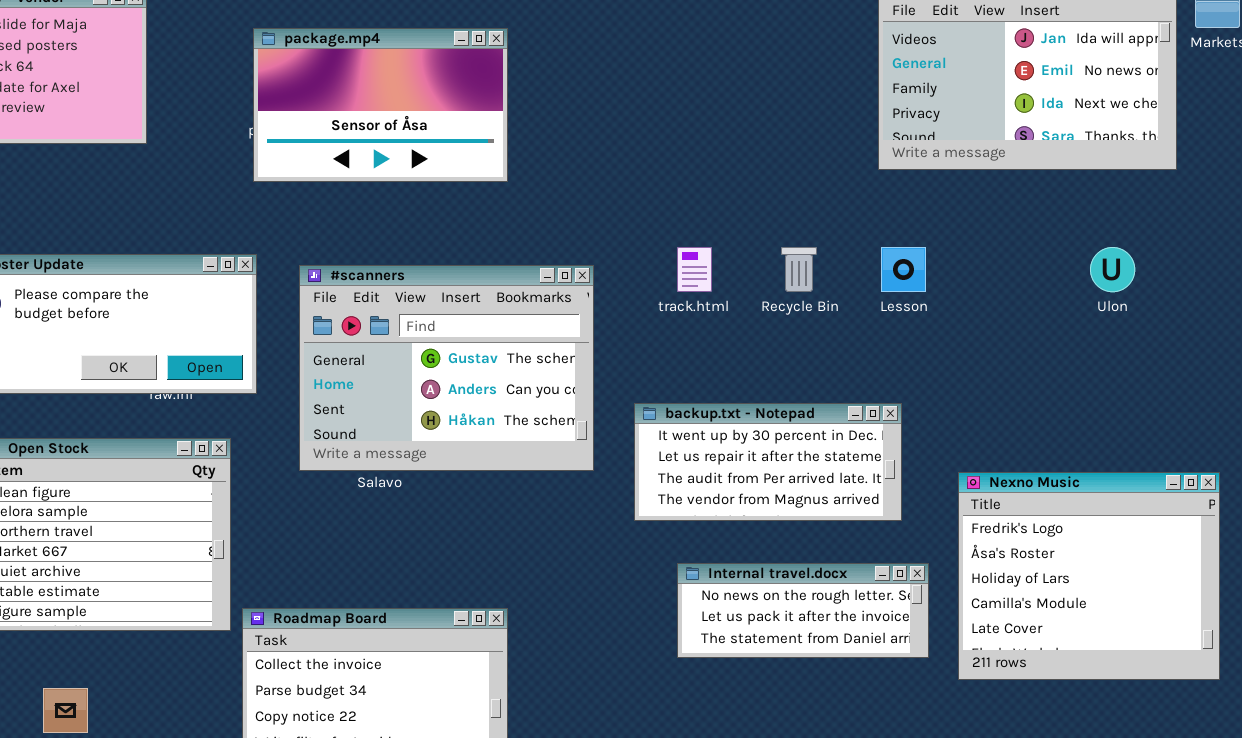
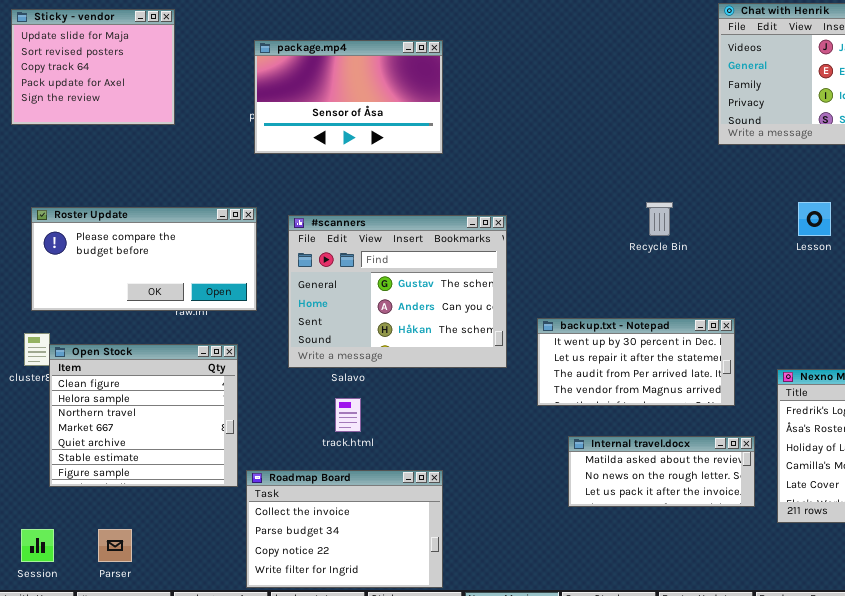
track.html: [677,247,712,292] -> [335,398,361,432], moved
Lesson: [881,247,926,292] -> [798,202,831,236], moved
Internal travel.docx: [677,563,929,658] -> [568,436,755,507], scrolled up 1 row

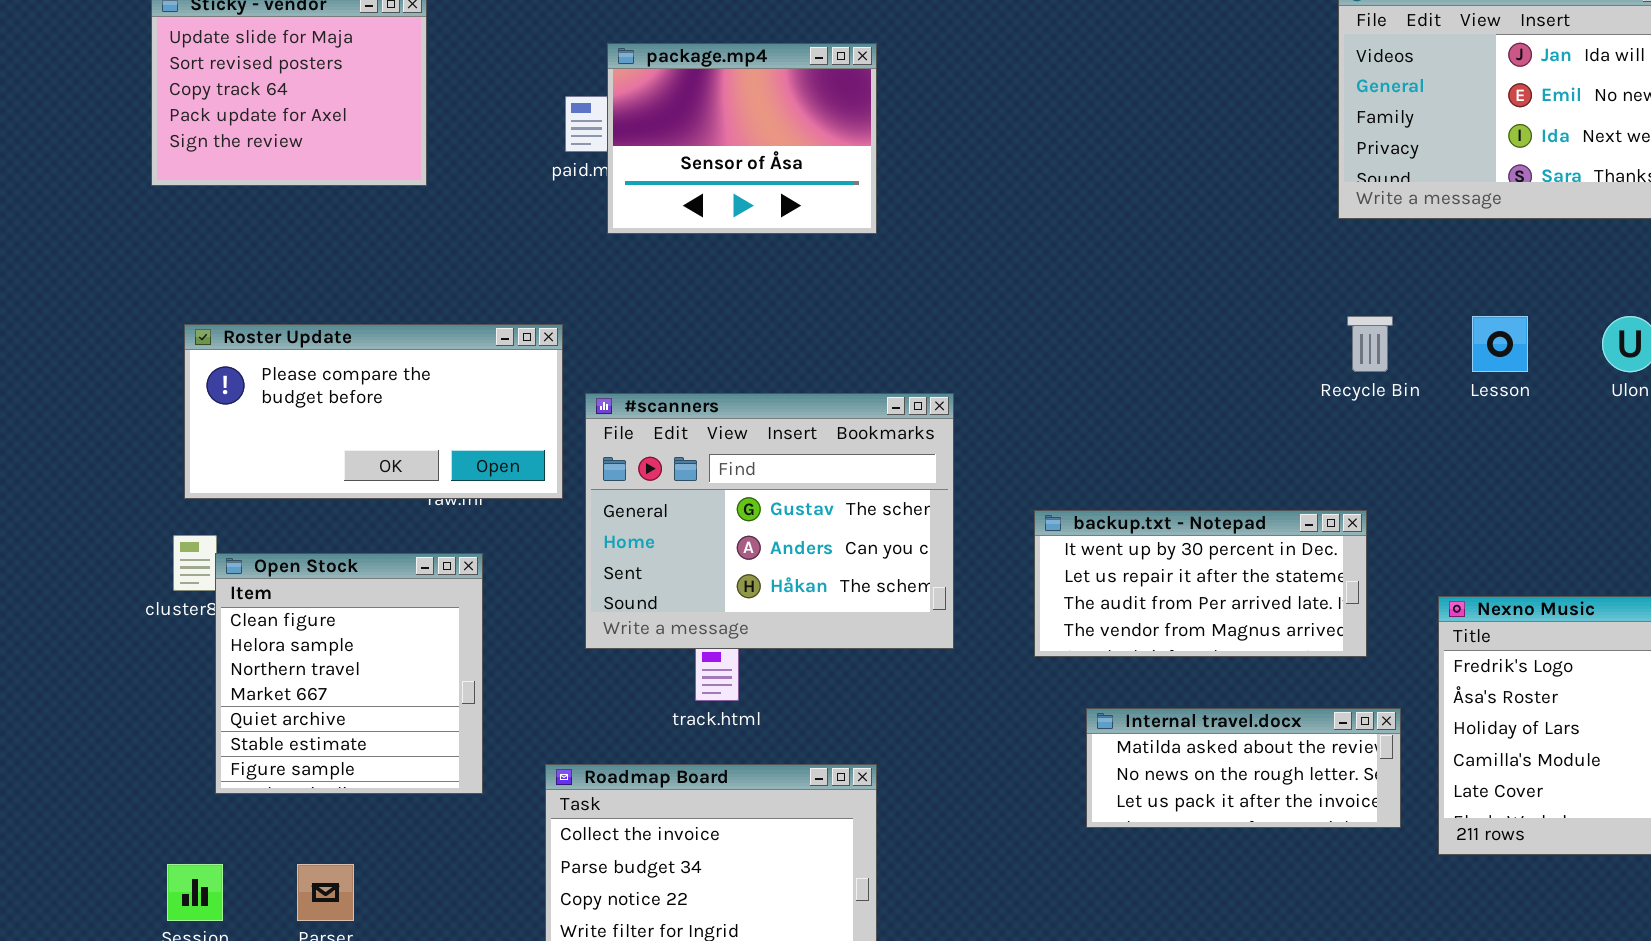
package.mp4: [254,40,443,154] -> [607,43,877,234], resized
Recycle Bin: [646,202,673,236] -> [1347,316,1393,372], moved
#scanners: [288,215,507,368] -> [585,393,954,649], moved
Open Stock: [49,344,238,487] -> [215,553,483,794], resized

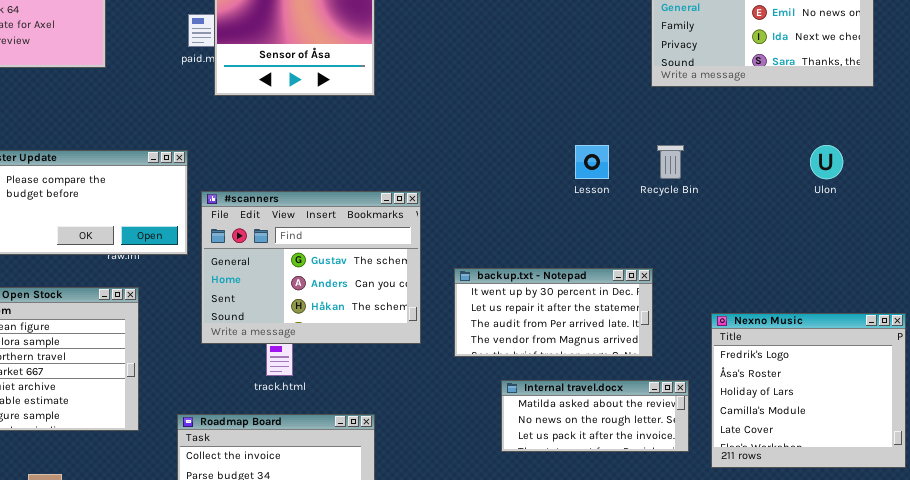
Lesson: [1472,316,1528,372] -> [575,145,609,179], moved
backup.txt - Notepad: [1034,510,1367,657] -> [454,268,653,357], moved

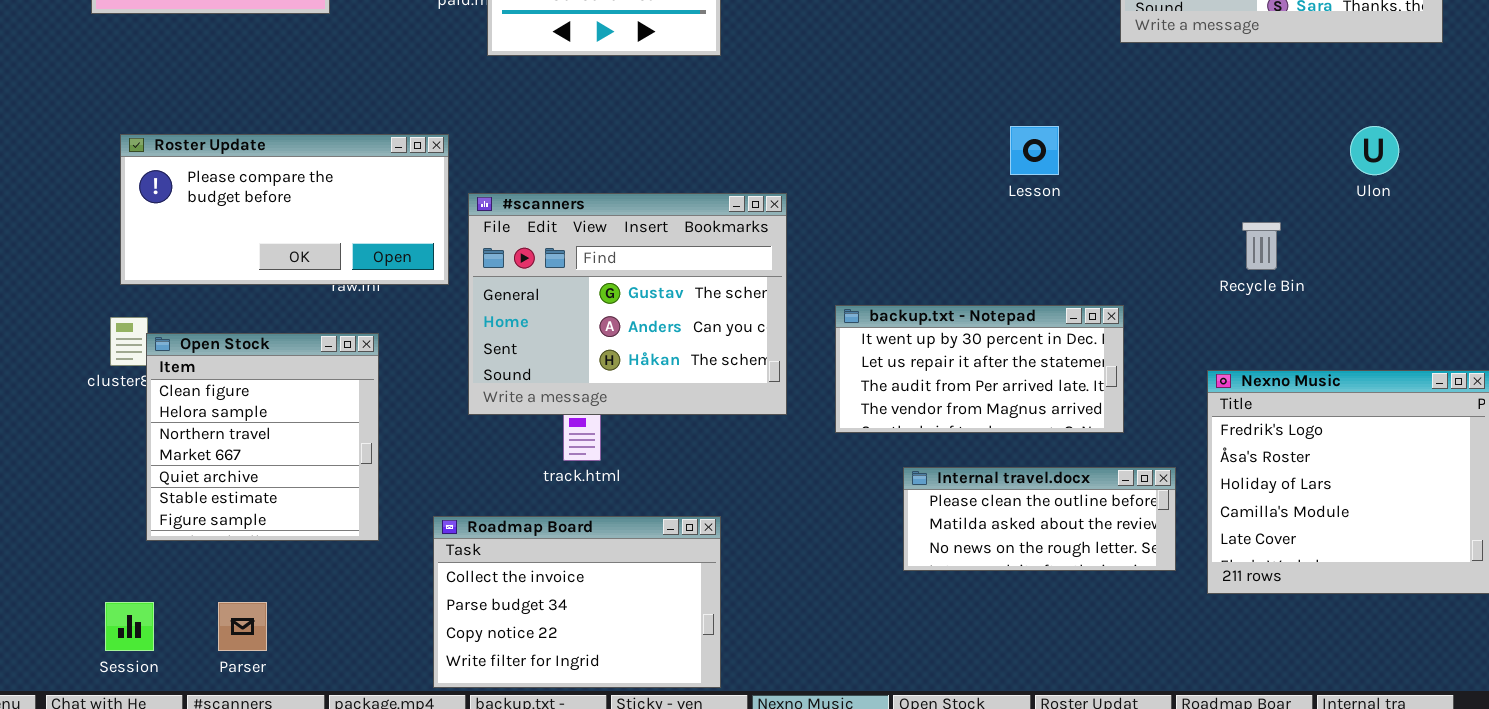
Recycle Bin: [657,145,684,179] -> [1242,222,1281,270], moved
Internal travel.docx: [501,380,689,452] -> [903,467,1176,571], scrolled up 1 row

